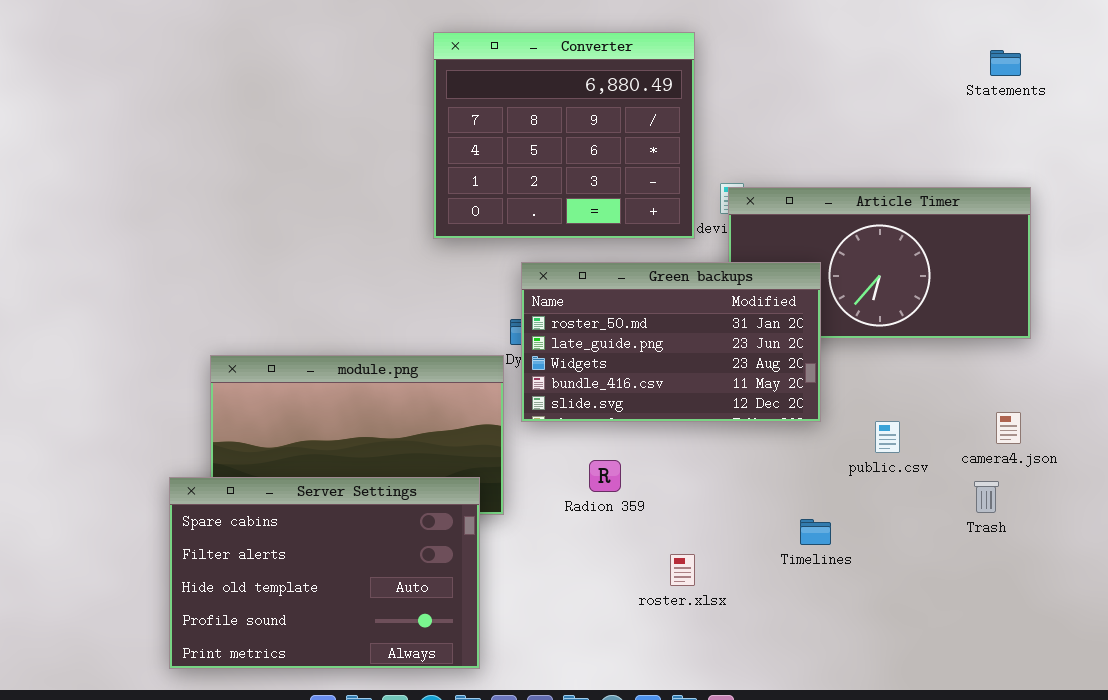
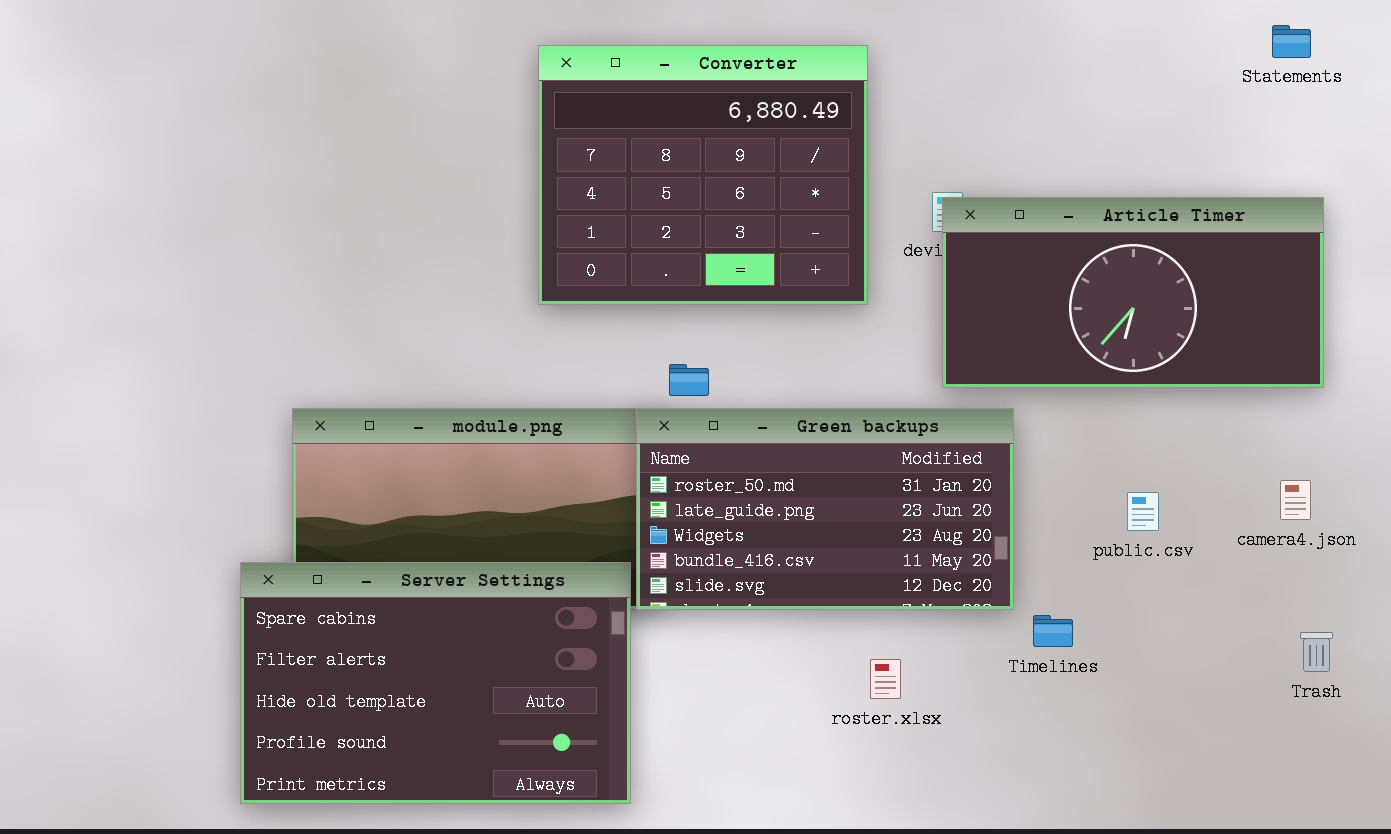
Converter: [433,32,695,239] -> [538,45,868,305], moved
Green backups: [521,262,821,422] -> [636,408,1014,610], moved
Trash: [974,481,999,513] -> [1300,632,1333,672], moved

